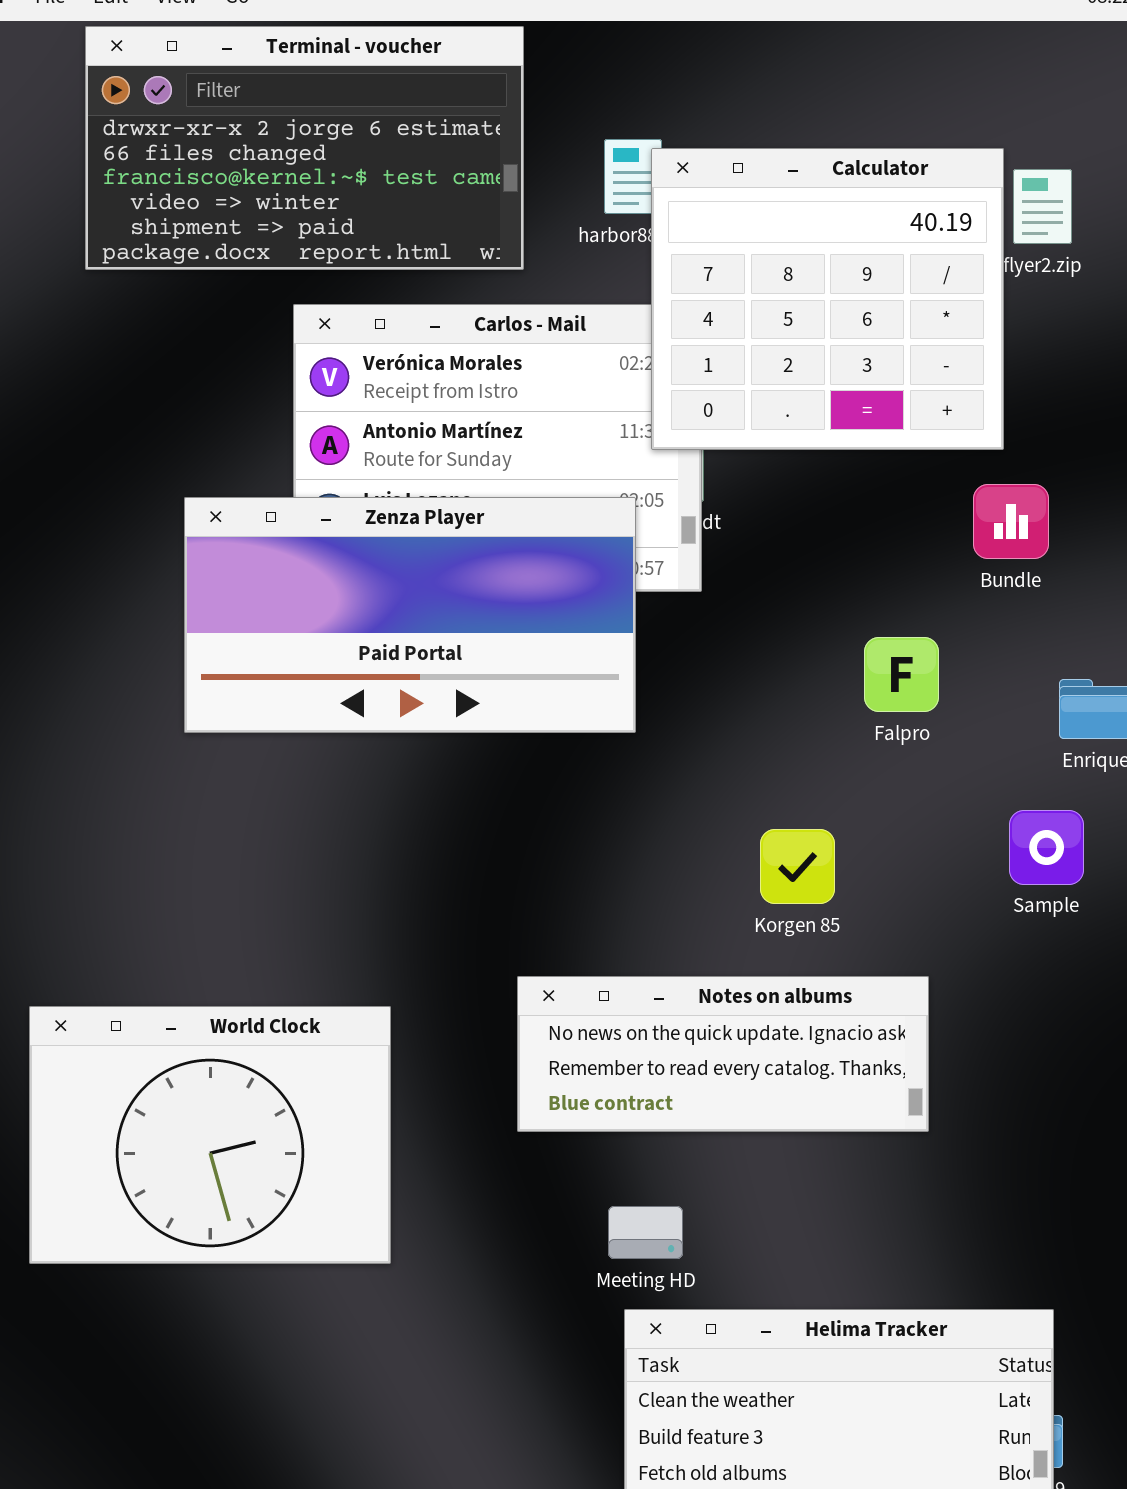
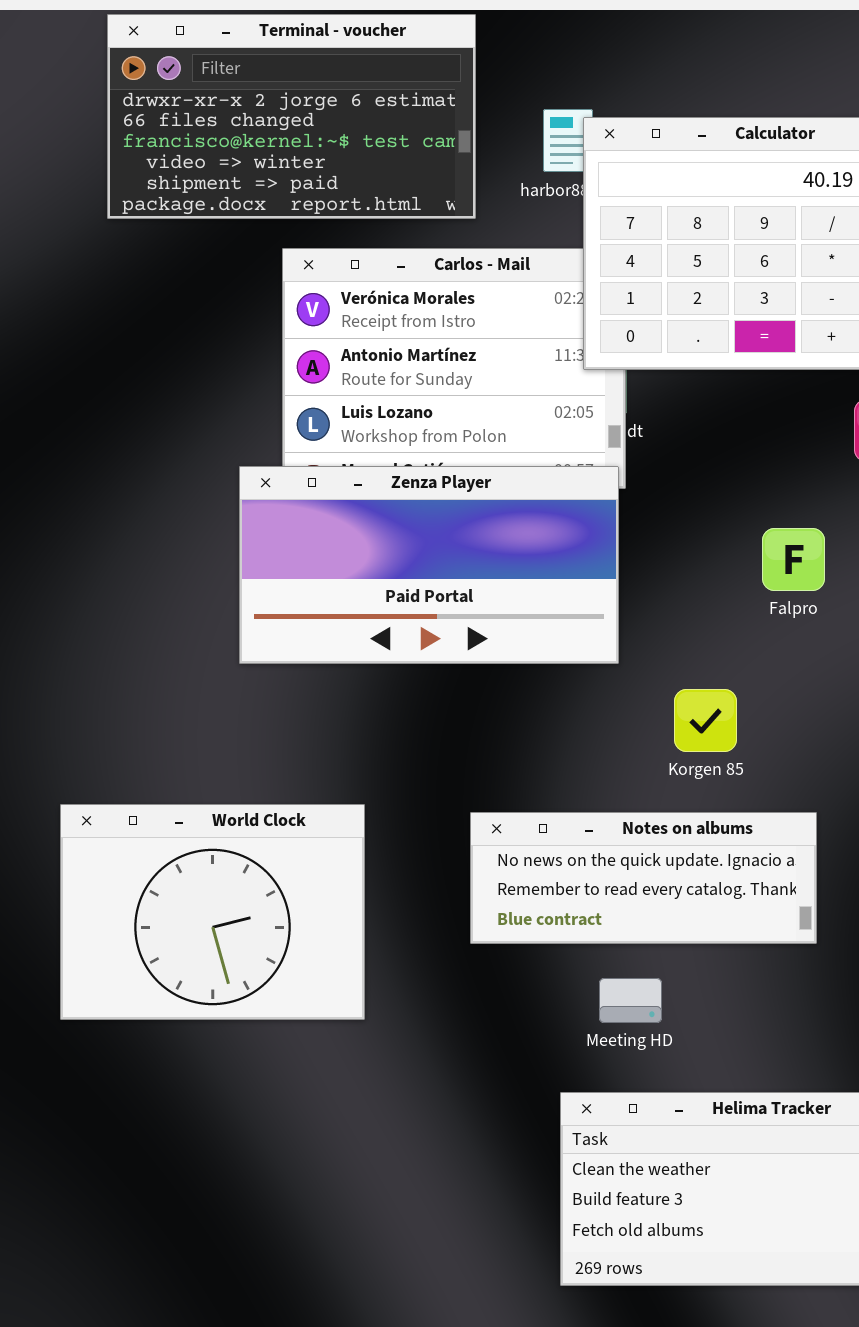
Zenza Player: [184,497,636,733] -> [239,466,619,664], moved
World Clock: [29,1006,391,1264] -> [60,804,365,1020], moved
Meeting HD: [608,1206,683,1259] -> [599,978,662,1023], moved

